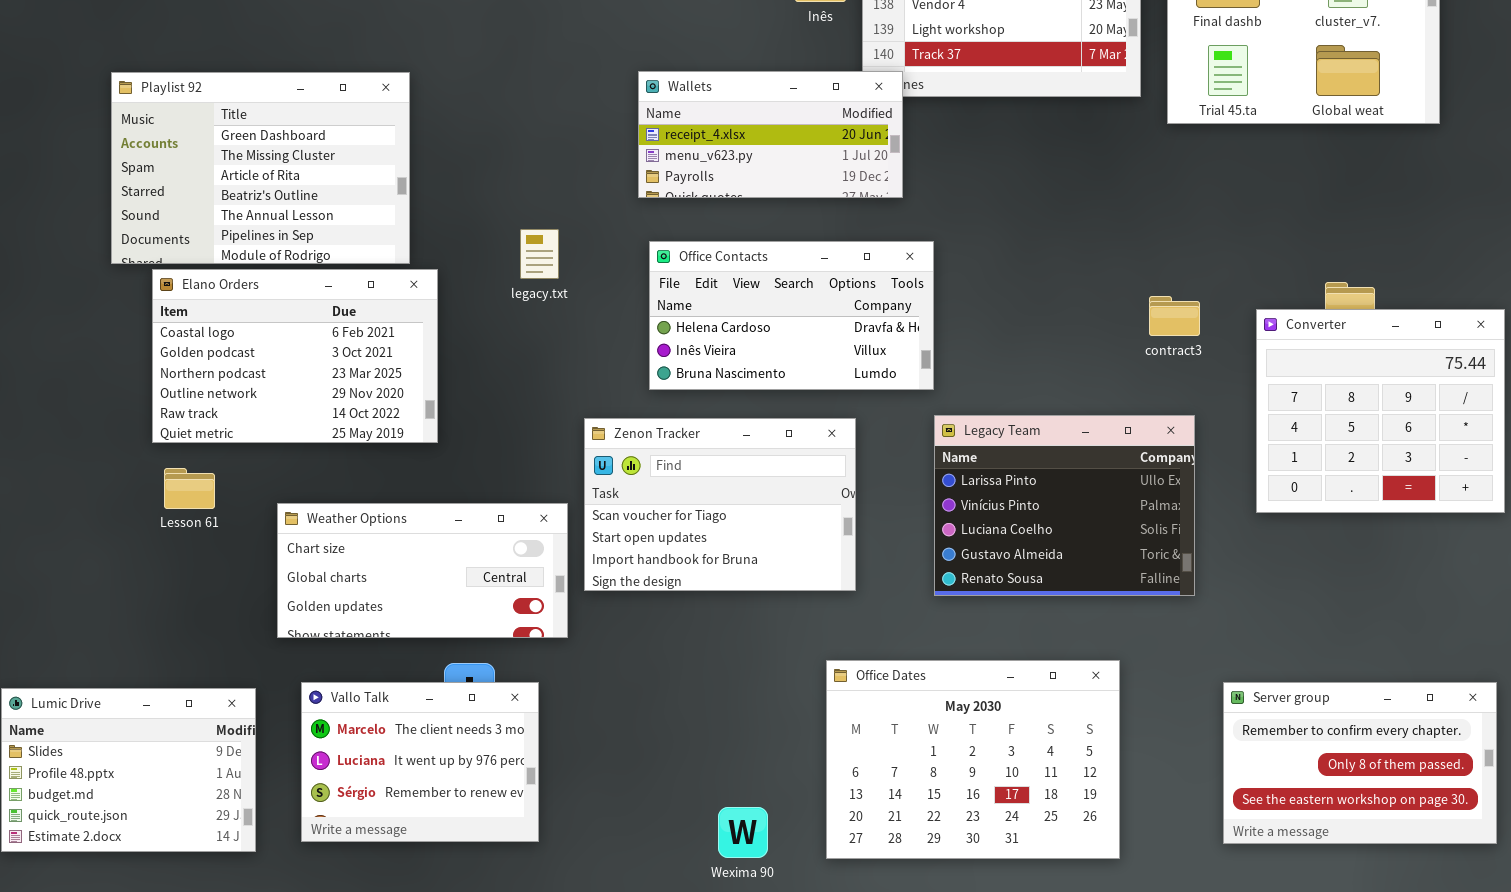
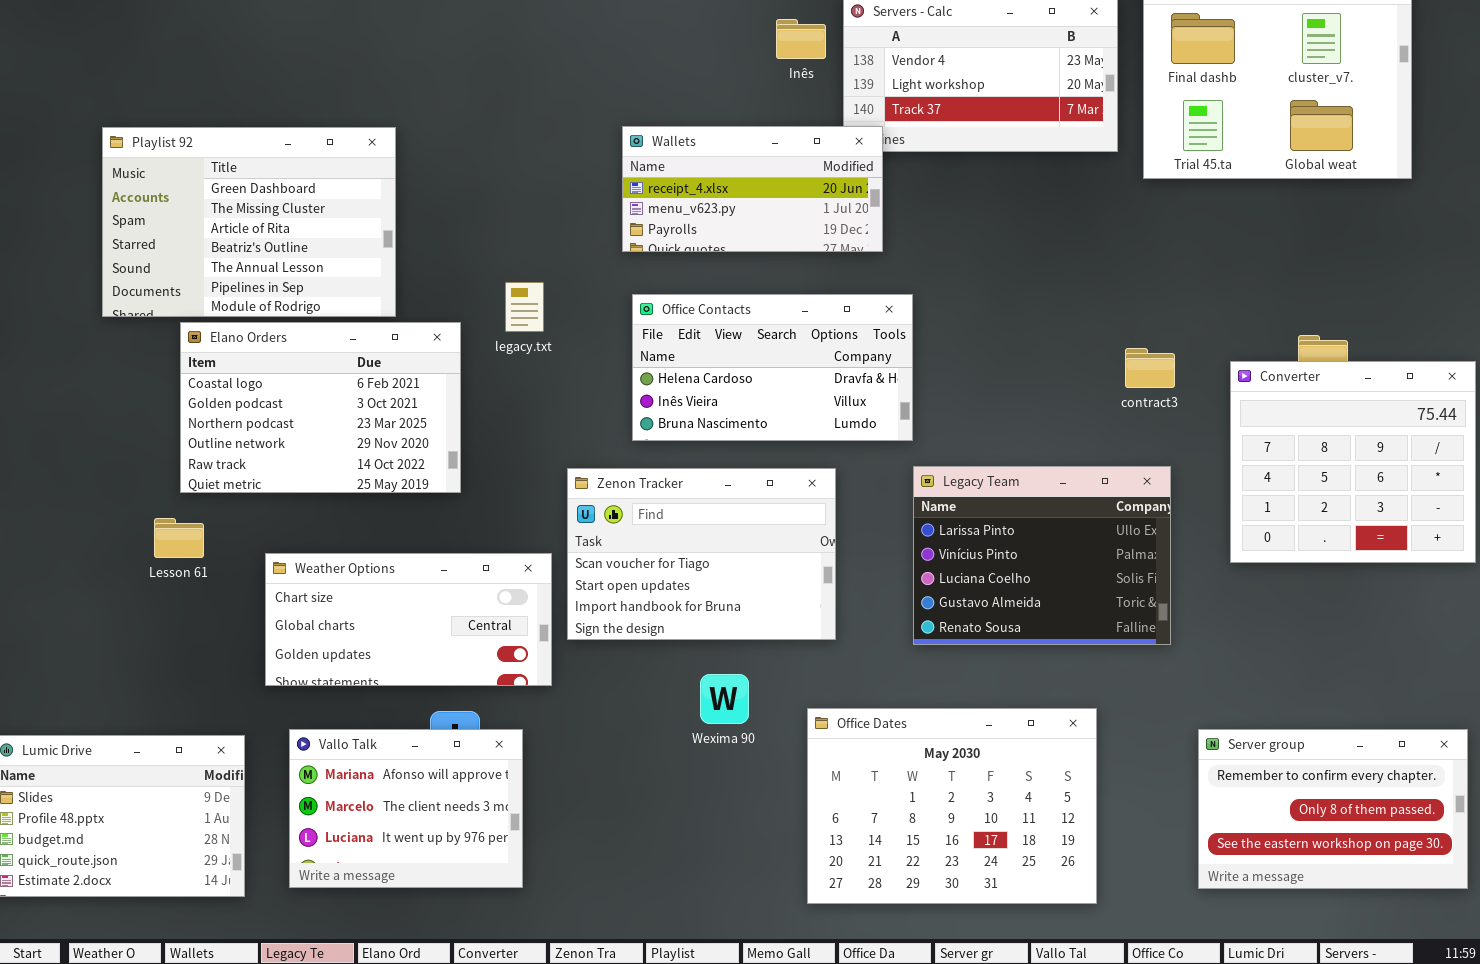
Elano Orders: [152,269,438,443] -> [180,322,461,493], moved
Vallo Talk: [301,682,539,842] -> [289,729,523,888], scrolled up 1 row
Wexima 90: [718,807,768,858] -> [700,674,749,724], moved

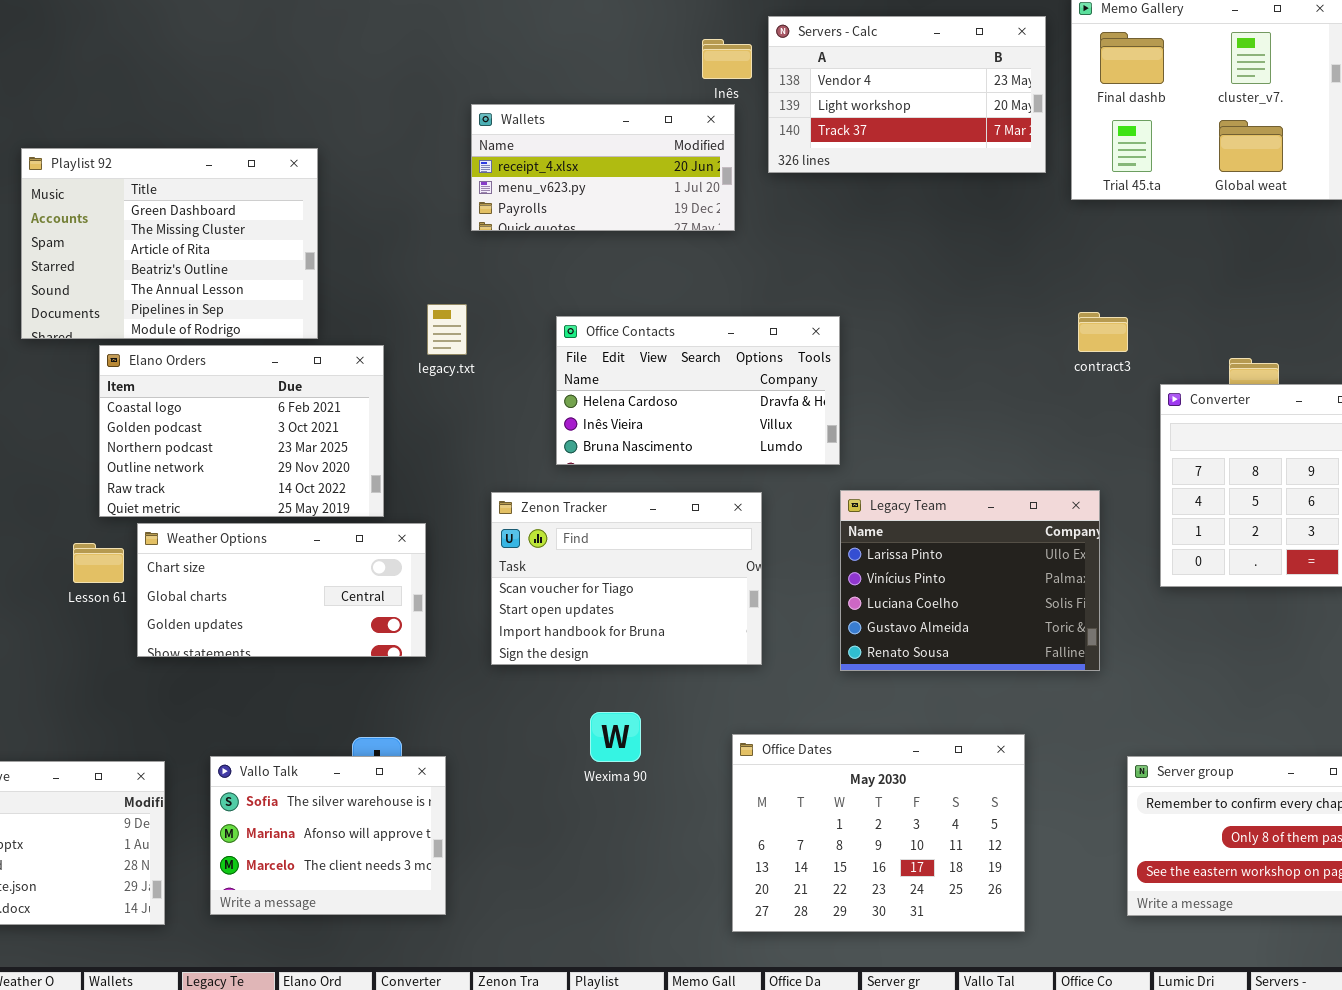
Wallets: [622,126,883,252] -> [471,104,735,231], moved
contract3: [1125,348,1175,388] -> [1078,312,1128,352], moved
Weather Options: [265,553,552,686] -> [137,523,426,657], moved
Wexima 90: [700,674,749,724] -> [590,712,641,762], moved
Vallo Talk: [289,729,523,888] -> [210,756,446,915], scrolled up 1 row

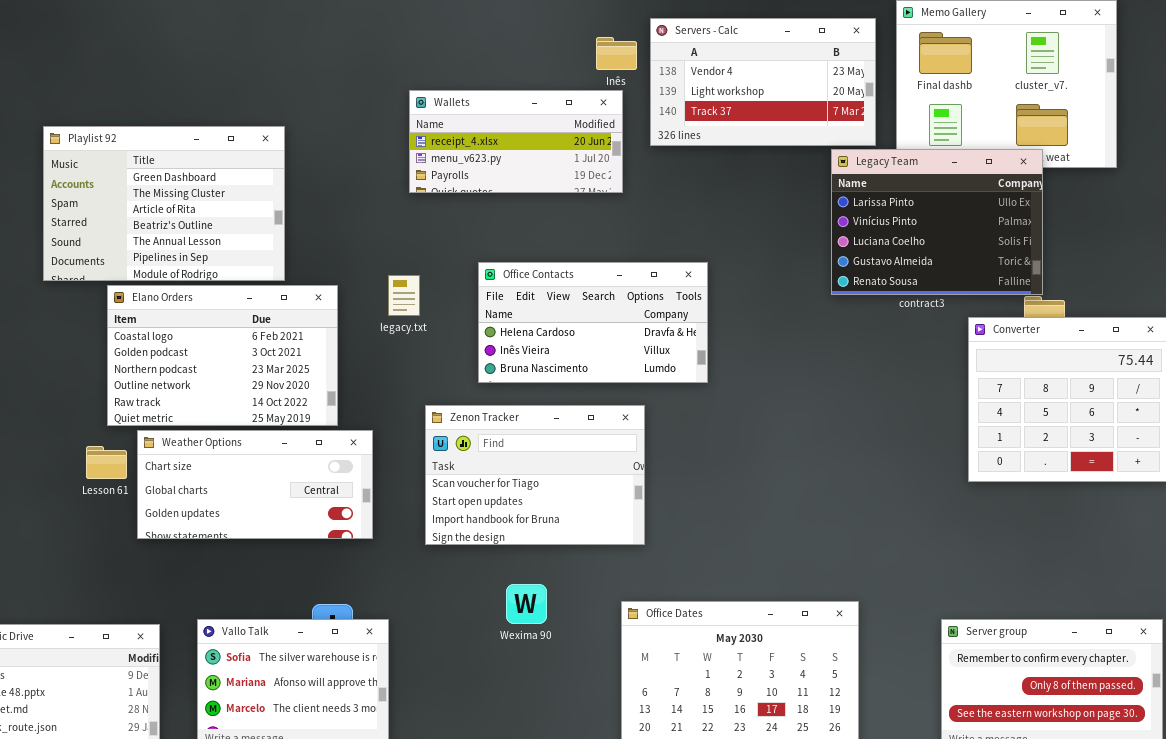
legacy.txt: [427,304,467,355] -> [388,275,420,316], moved
Legacy Team: [840,490,1100,671] -> [831,149,1043,295], moved

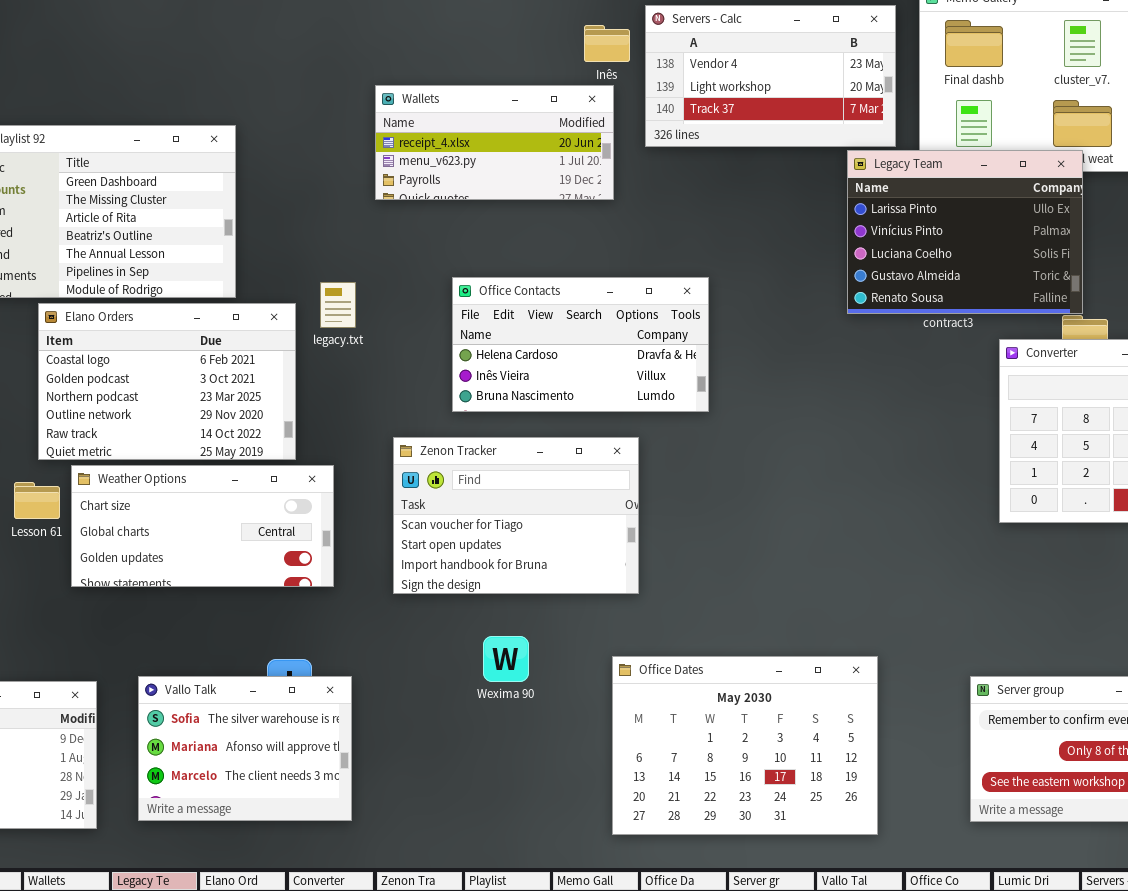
legacy.txt: [388,275,420,316] -> [320,282,356,328], moved

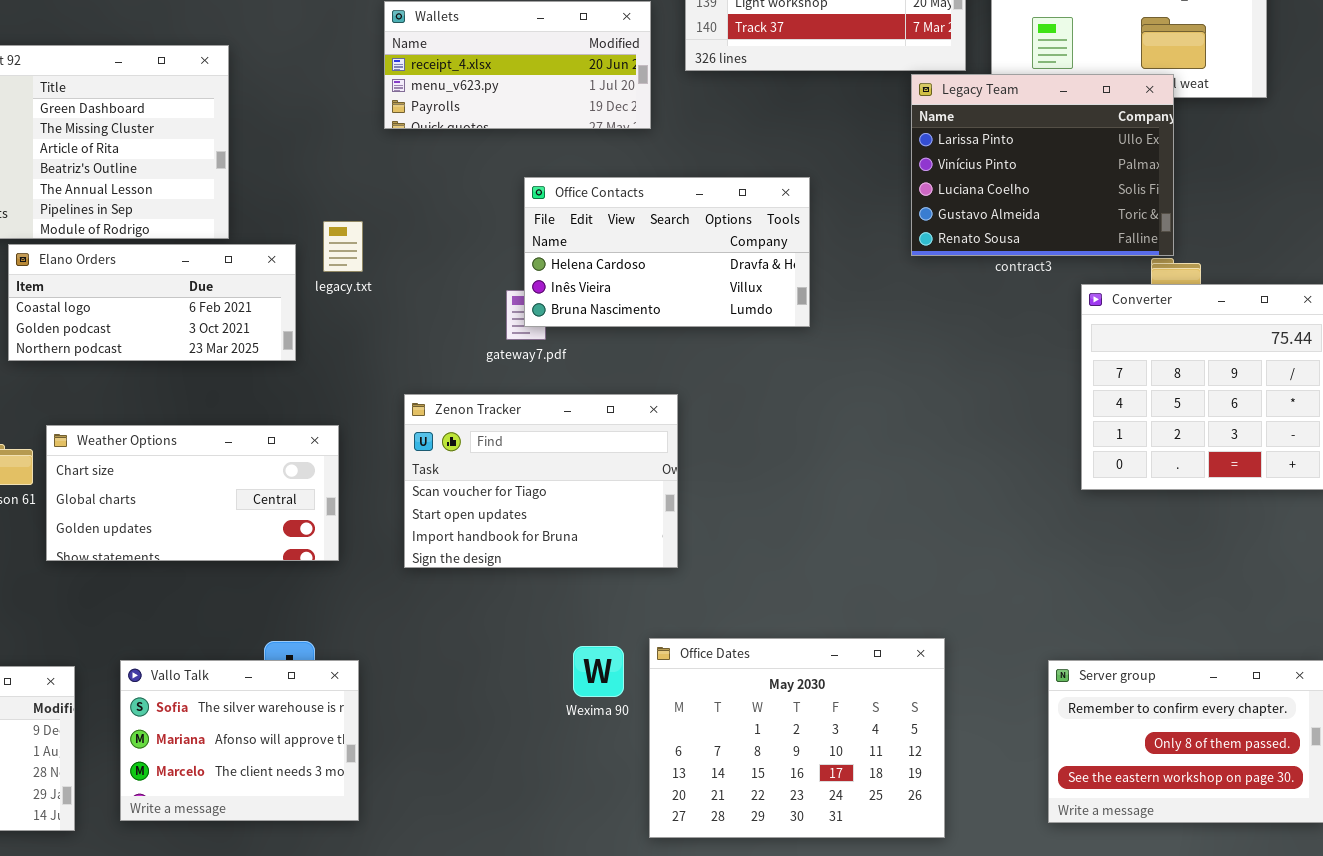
Office Contacts: [452,277,709,412] -> [524,177,810,327], moved
Elano Orders: [38,303,296,460] -> [8,244,296,361], resized
Wexima 90: [483,636,529,682] -> [573,646,624,697], moved

